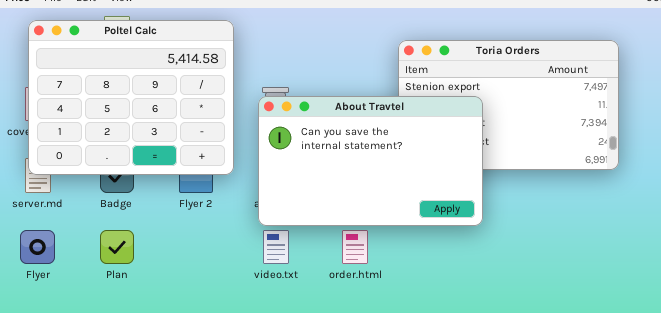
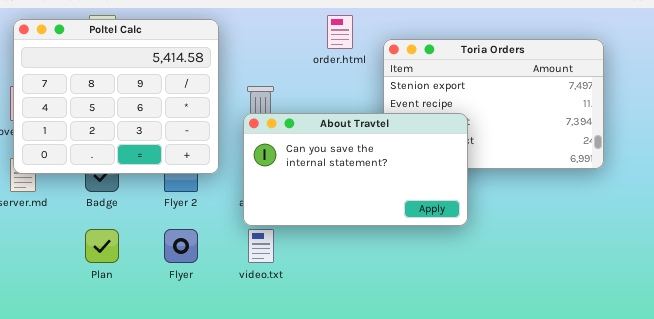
About Travtel: [258,96,483,226] -> [243,113,468,226], resized
Flyer: [20,230,55,264] -> [164,229,198,263], moved
order.html: [342,230,368,264] -> [327,15,353,49], moved

